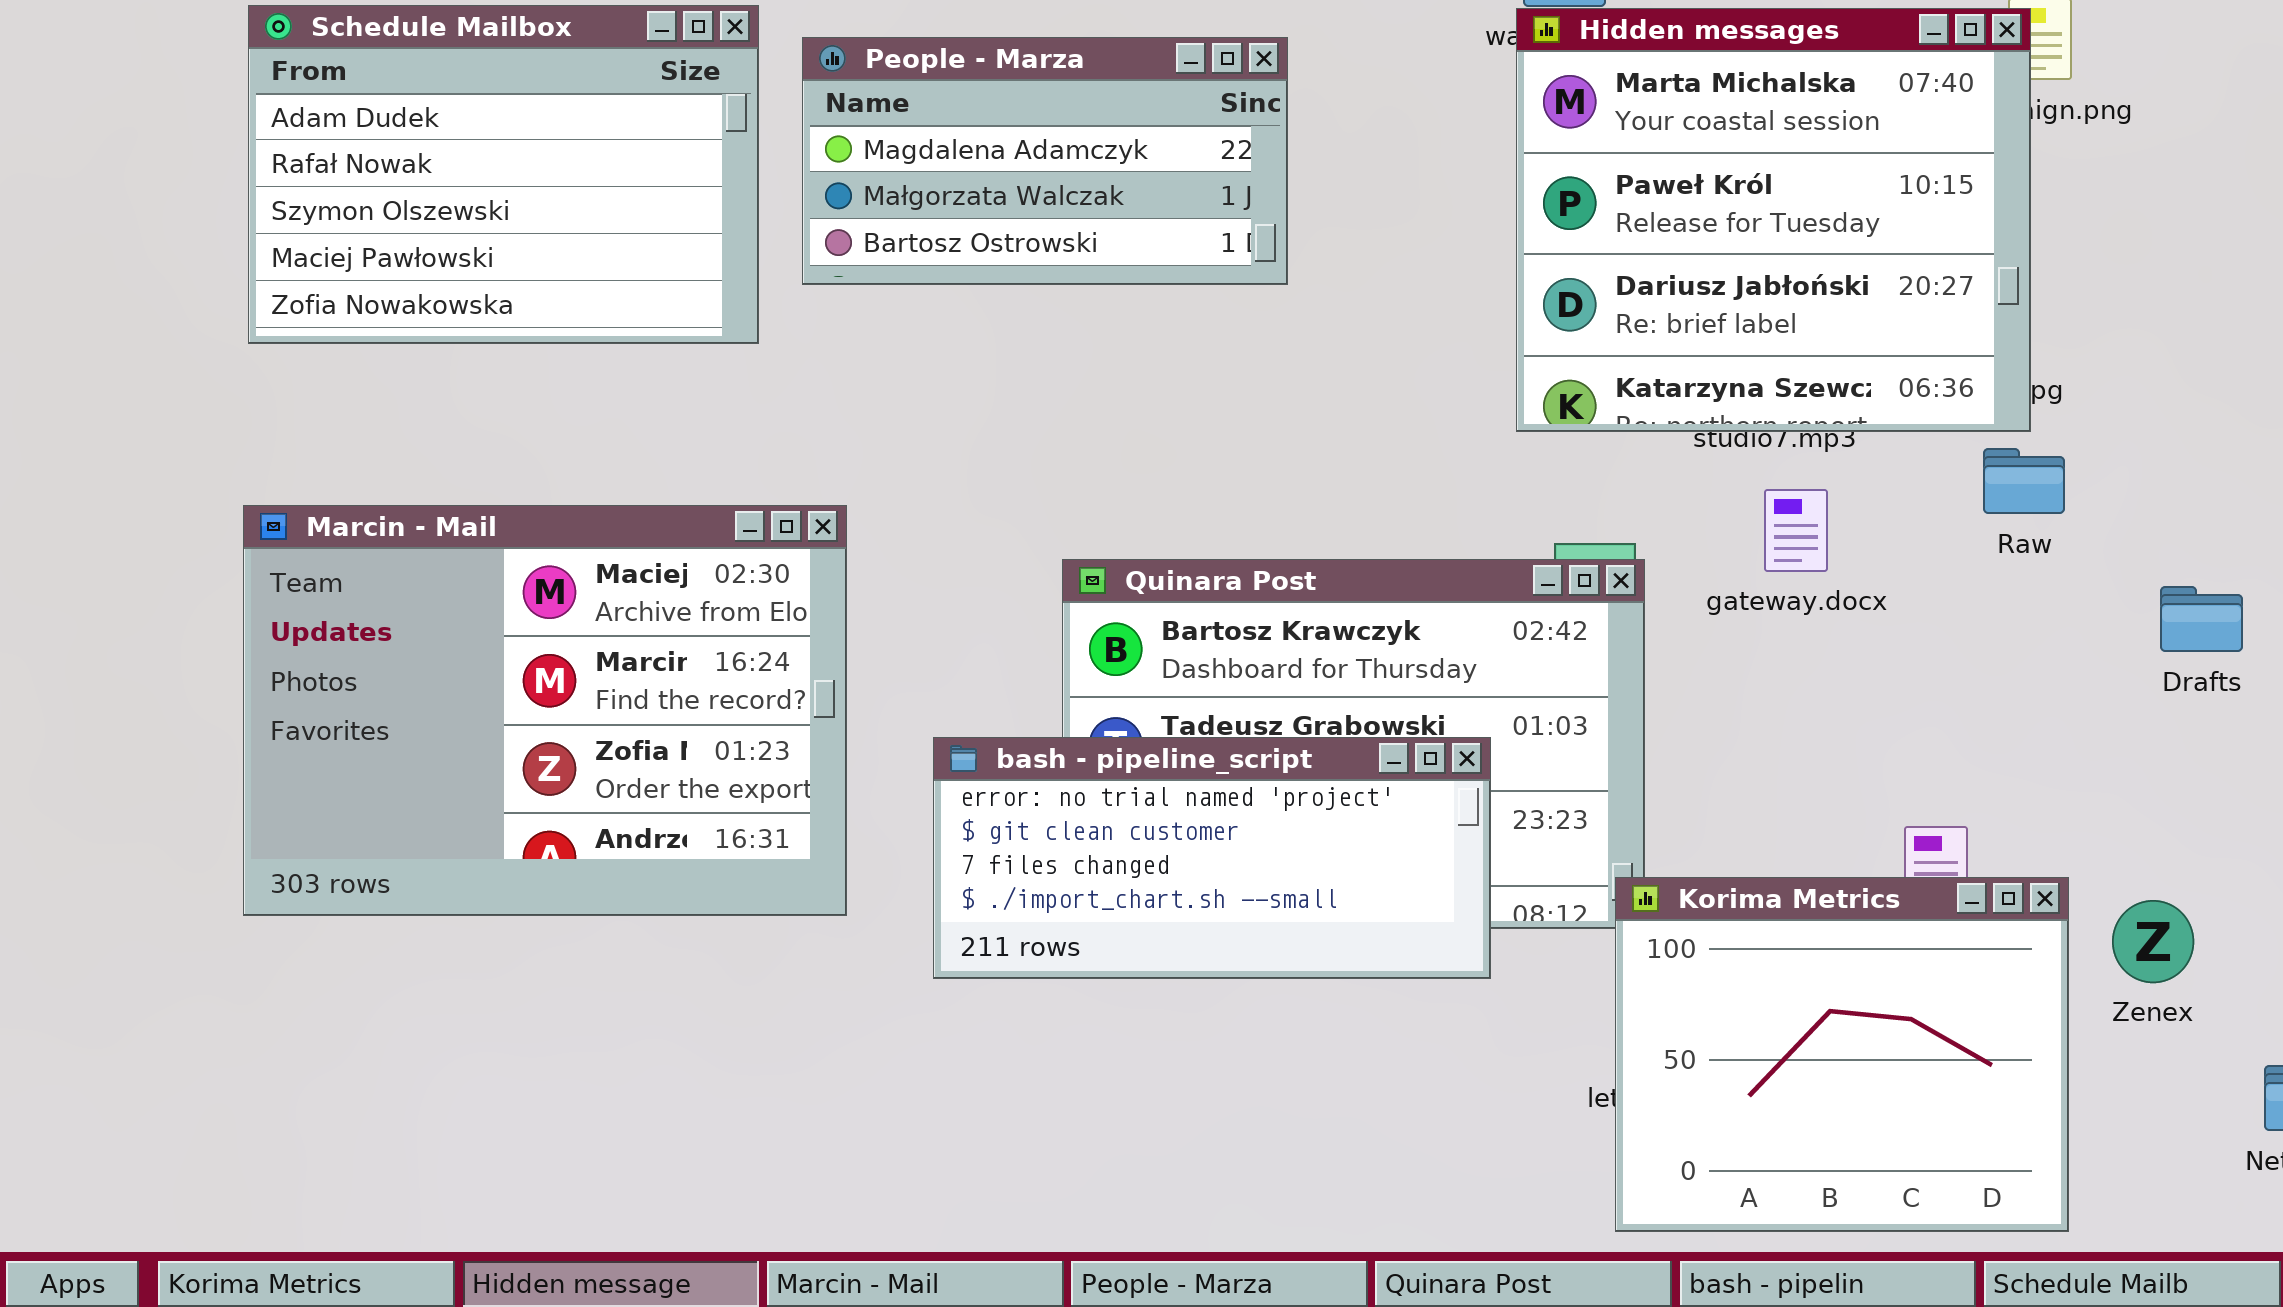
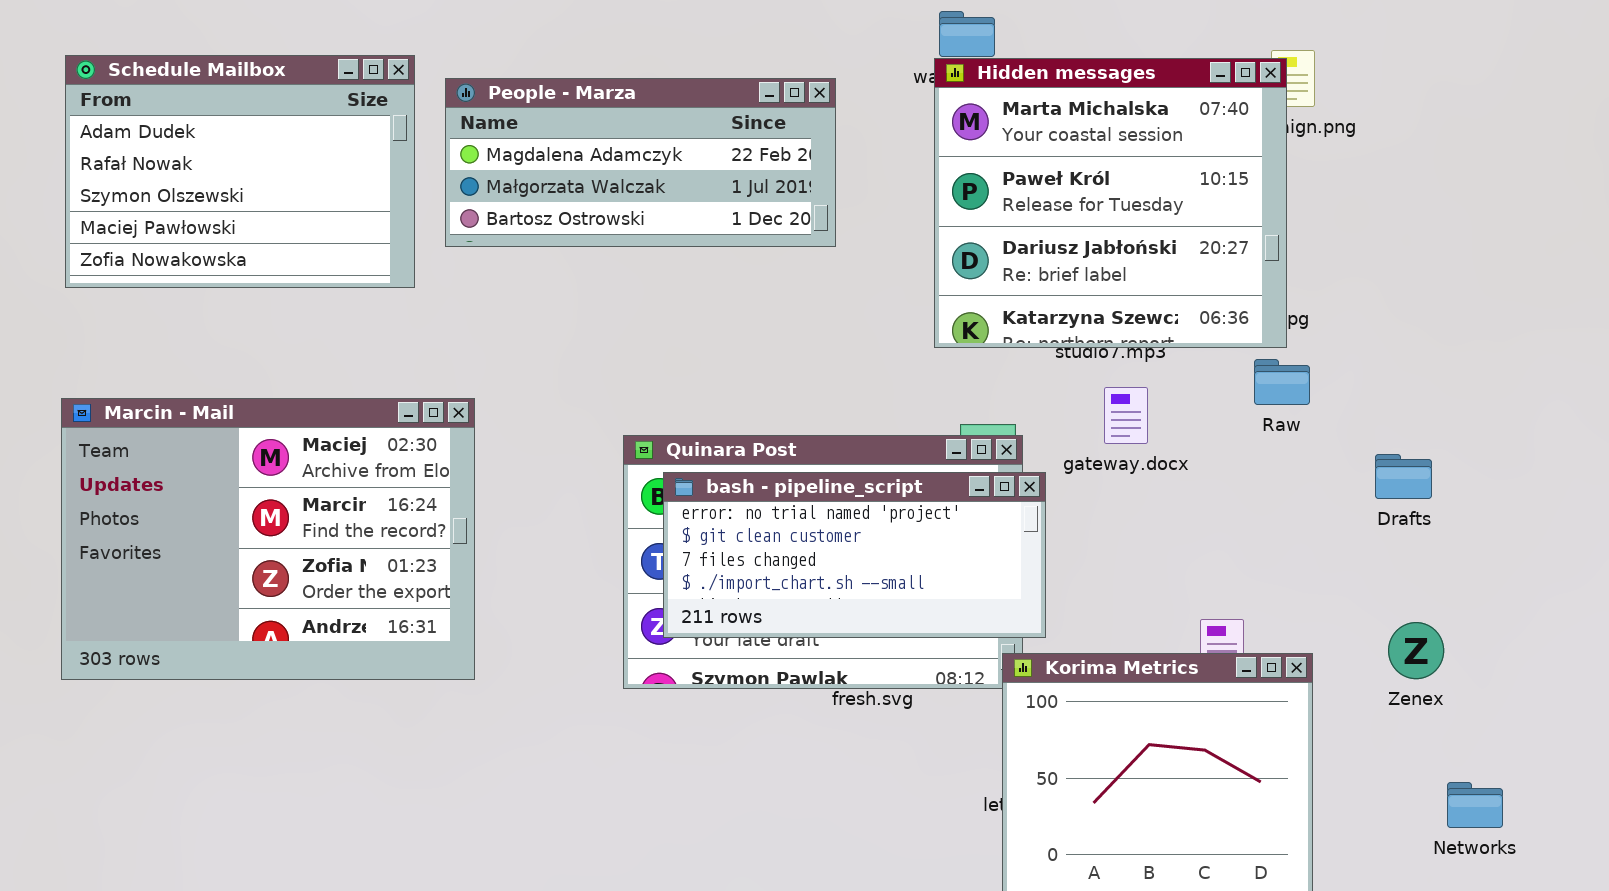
People - Marza: [802,37,1288,285] -> [445,78,836,247], resized
bash - pipeline_script: [933,737,1491,979] -> [663,472,1046,638], moved
Zenex: [2112,900,2194,983] -> [1388,622,1444,679], moved

